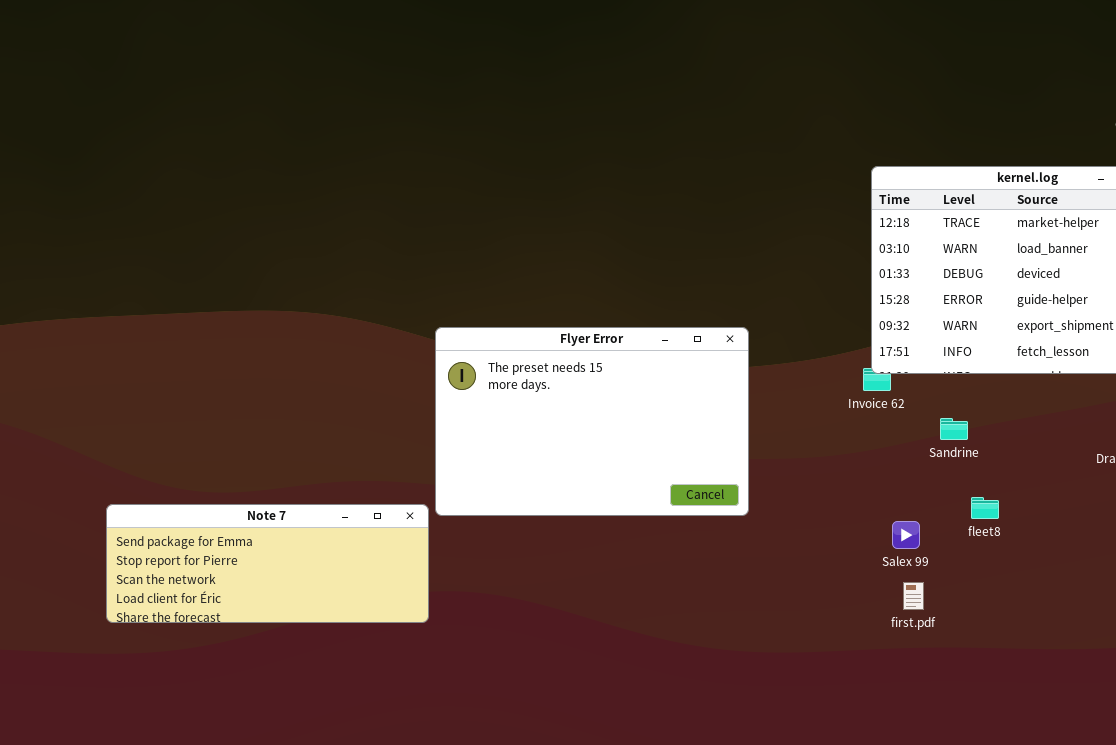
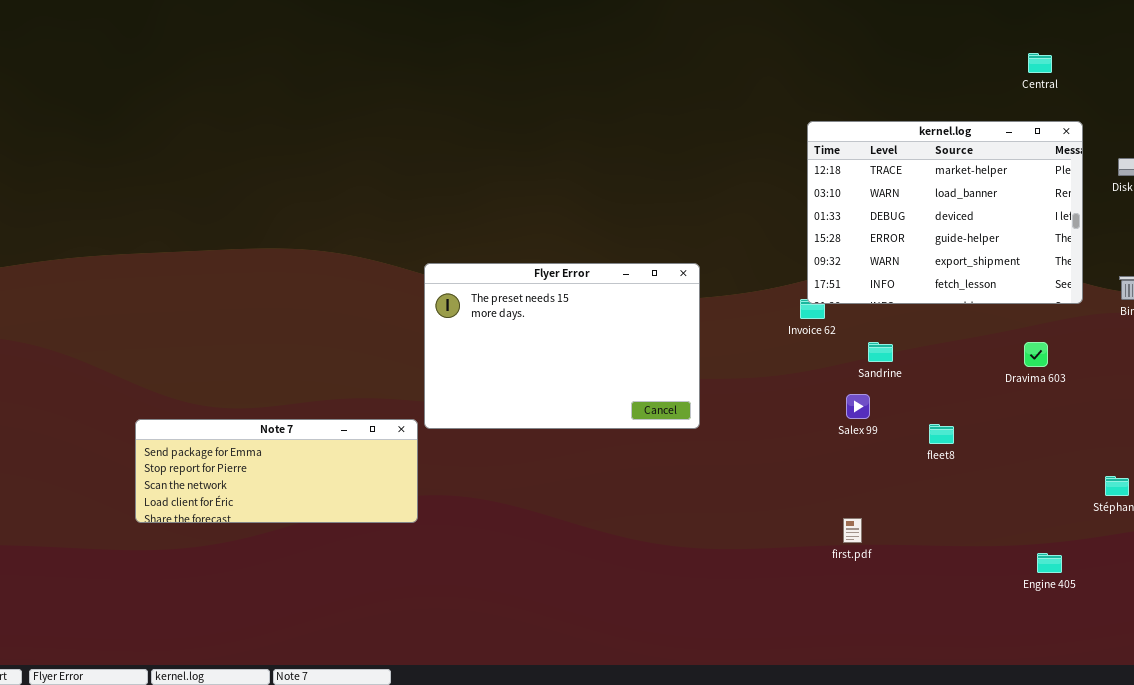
fleet8: [971,497,999,519] -> [929,424,954,444], moved
Salex 99: [892,521,920,549] -> [846,394,870,419], moved
first.pdf: [903,582,924,610] -> [843,518,862,543], moved

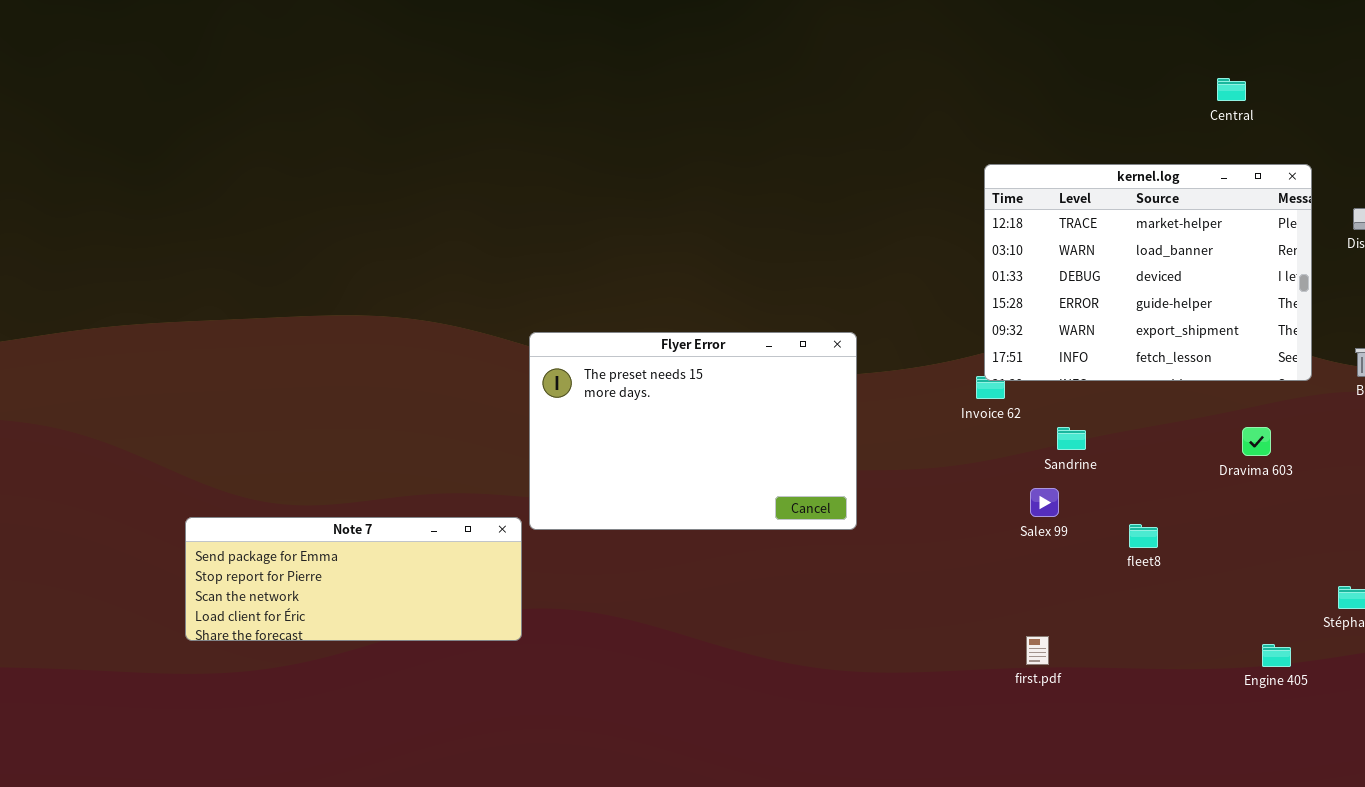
Central: [1028,53,1052,73] -> [1217,78,1246,101], moved
Engine 405: [1037,553,1062,573] -> [1262,644,1291,667], moved

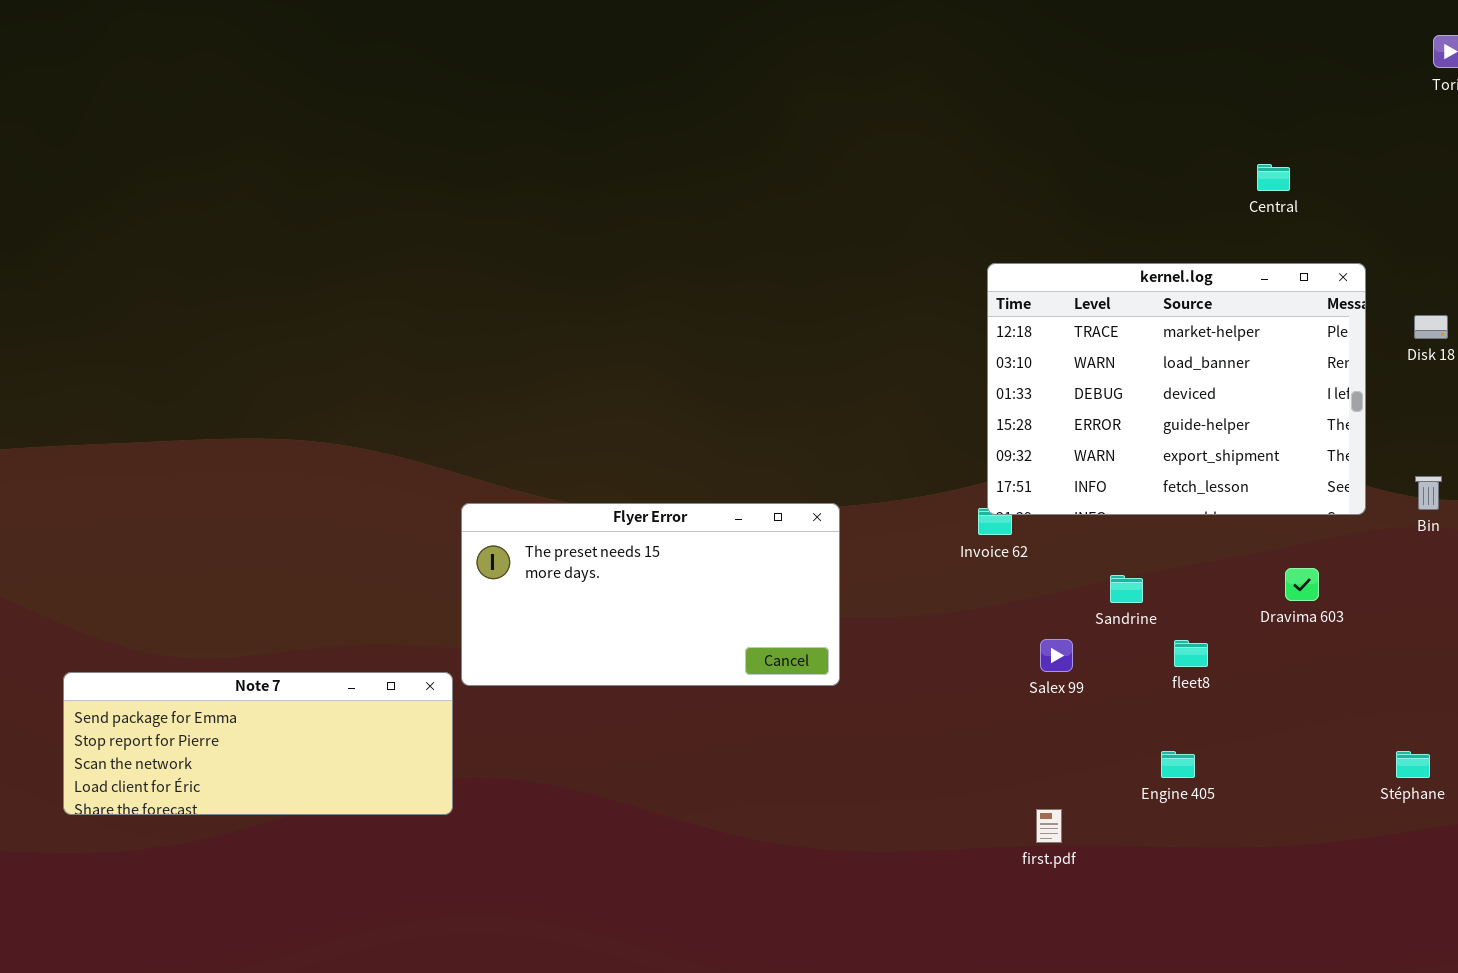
Flyer Error: [529,332,857,530] -> [461,503,840,686], resized
Sandrine: [1057,427,1086,450] -> [1110,575,1143,603], moved
fleet8: [1129,524,1158,548] -> [1174,640,1208,667], moved
Engine 405: [1262,644,1291,667] -> [1161,751,1195,778], moved

